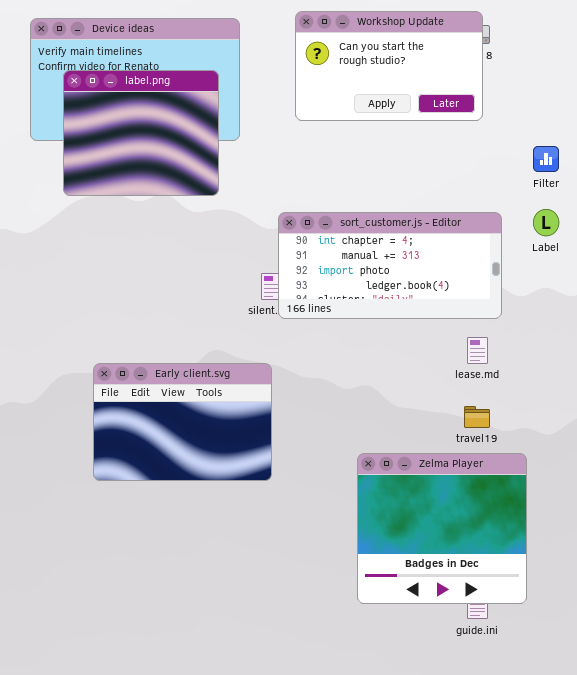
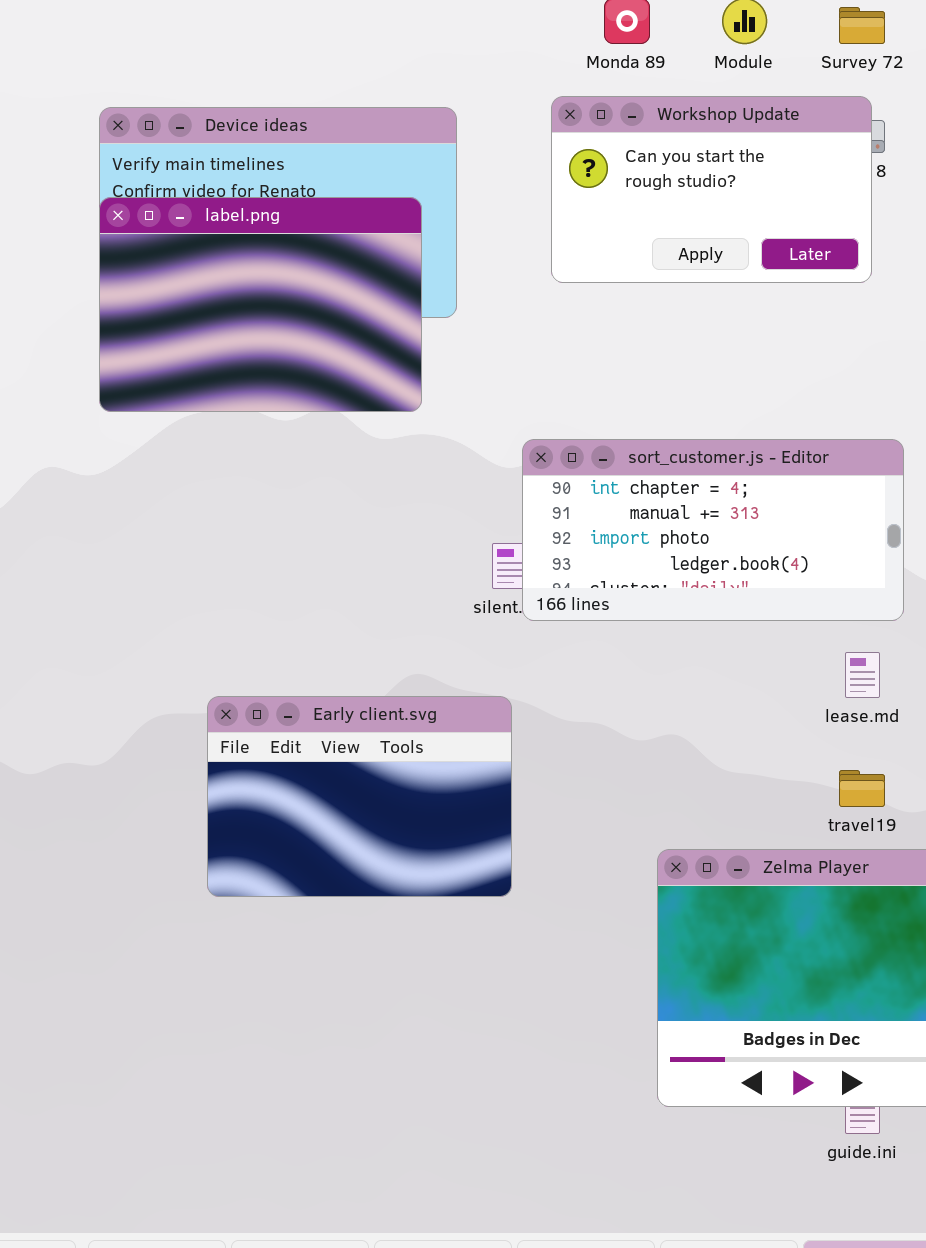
label.png: [63,70,219,196] -> [99,197,422,412], resized

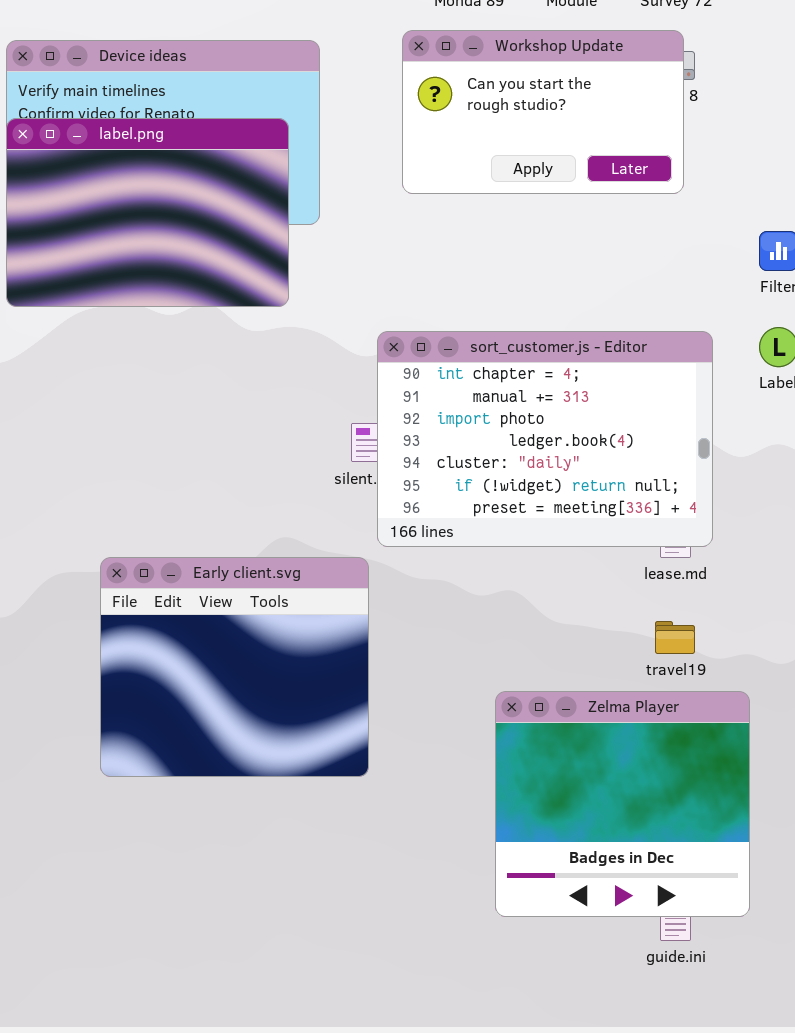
sort_customer.js - Editor: [522,439,904,621] -> [377,331,713,547], resized
Early client.svg: [207,696,512,897] -> [100,557,369,777], resized

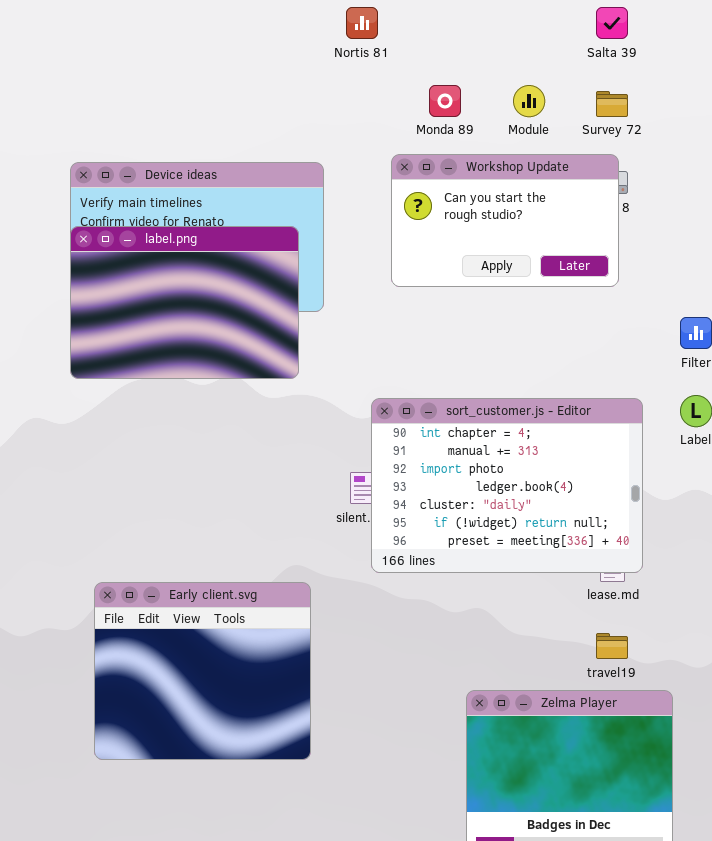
Early client.svg: [100,557,369,777] -> [94,582,311,760], moved

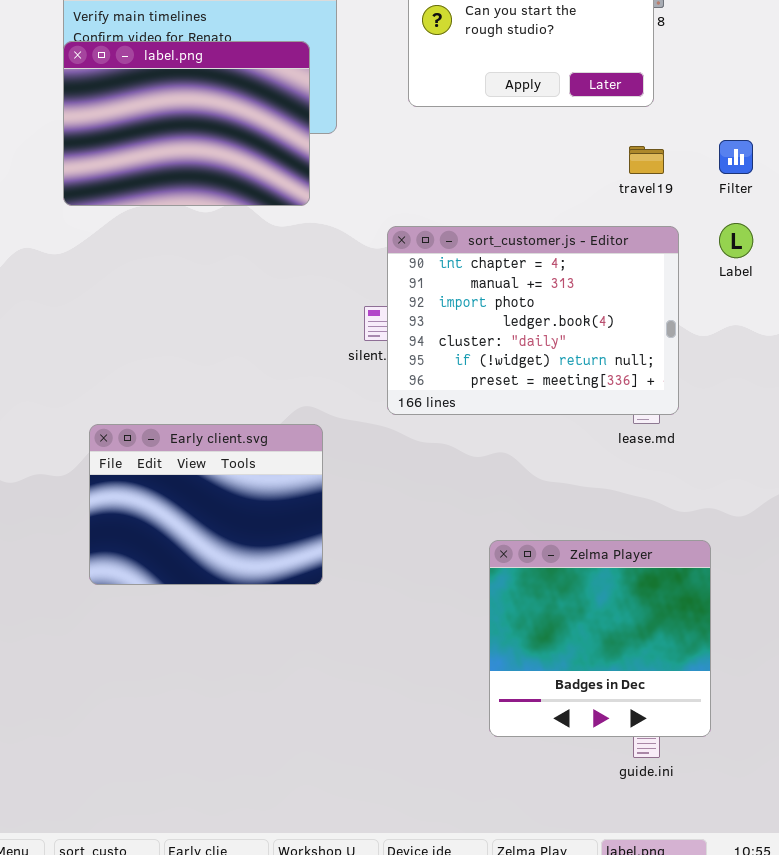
Early client.svg: [94,582,311,760] -> [89,424,323,585], resized
travel19: [596,633,628,659] -> [629,146,664,174], moved

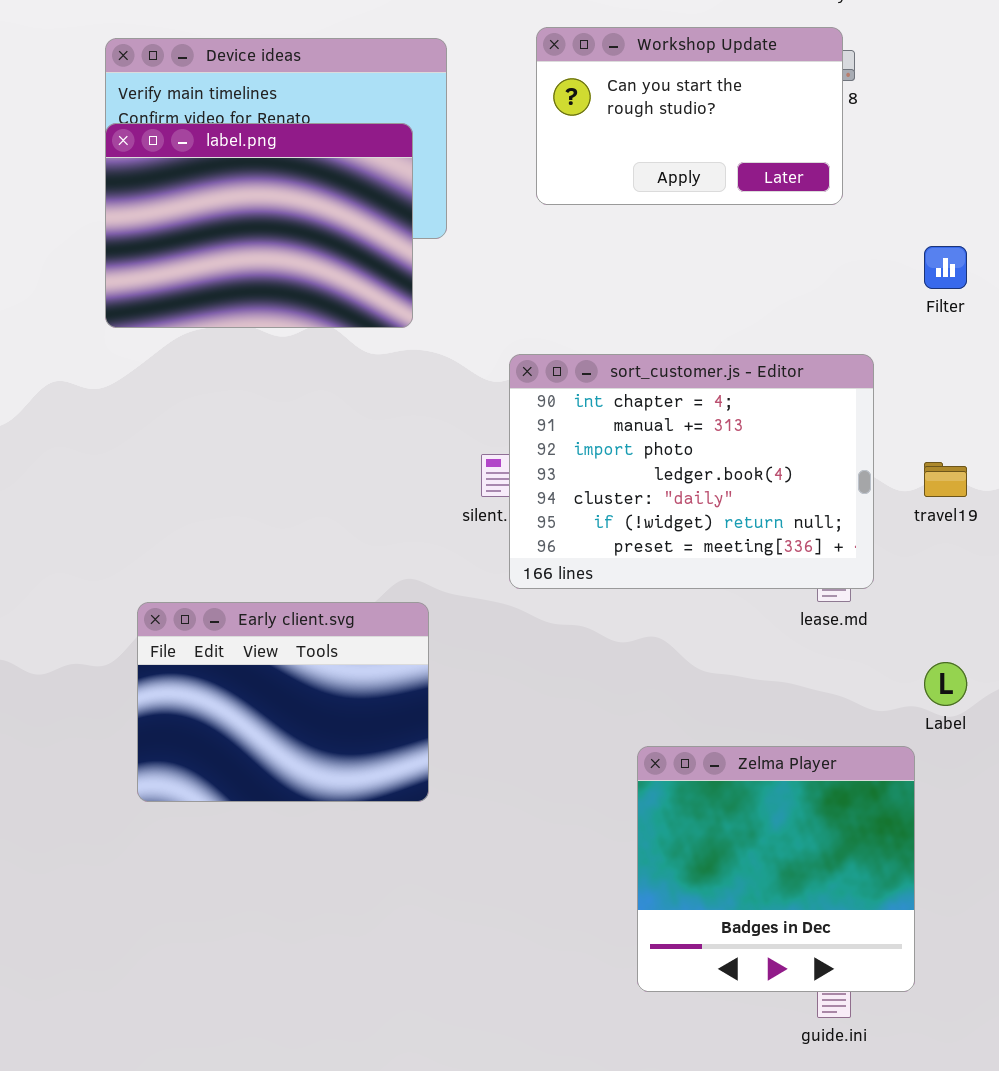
travel19: [629,146,664,174] -> [924,462,967,497], moved
Label: [719,223,753,258] -> [924,662,967,706], moved

